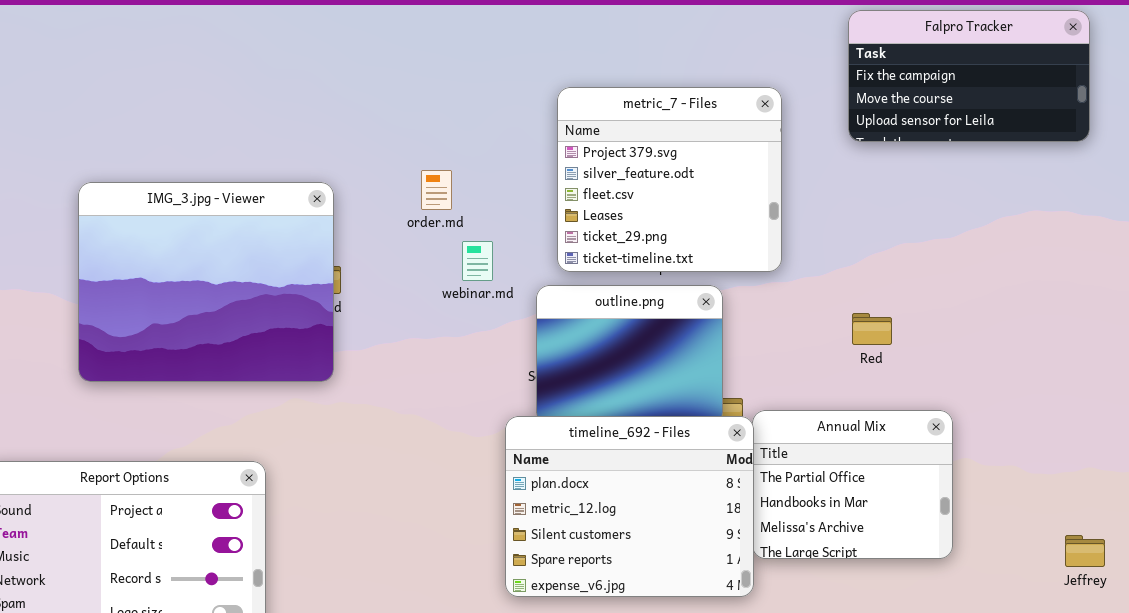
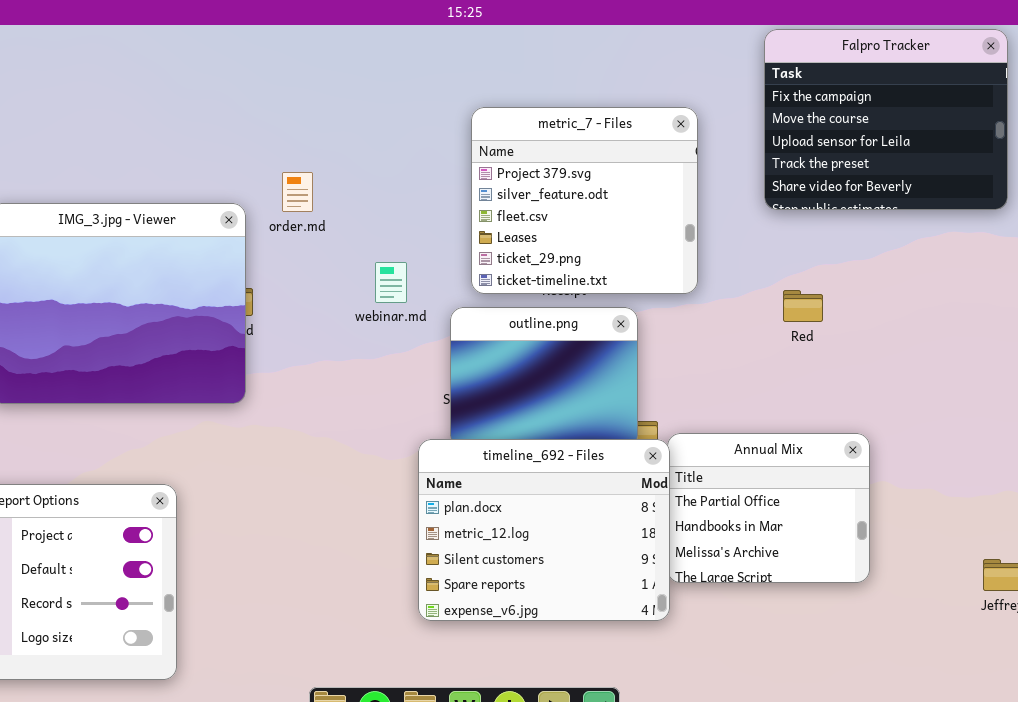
Falpro Tracker: [848,10,1090,142] -> [764,29,1008,210], resized
order.md: [421,170,452,210] -> [282,172,313,212], moved
Red: [852,313,892,345] -> [783,290,823,322], moved

